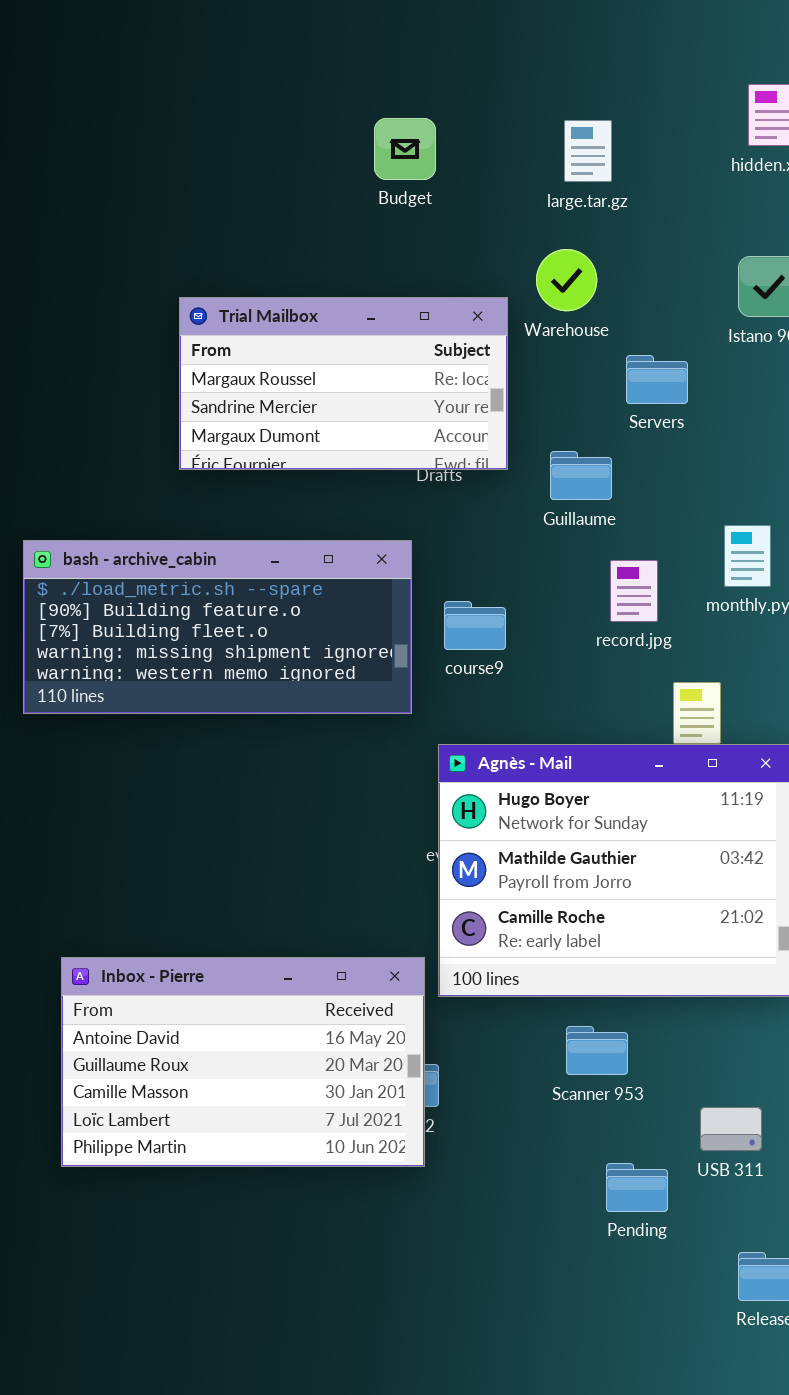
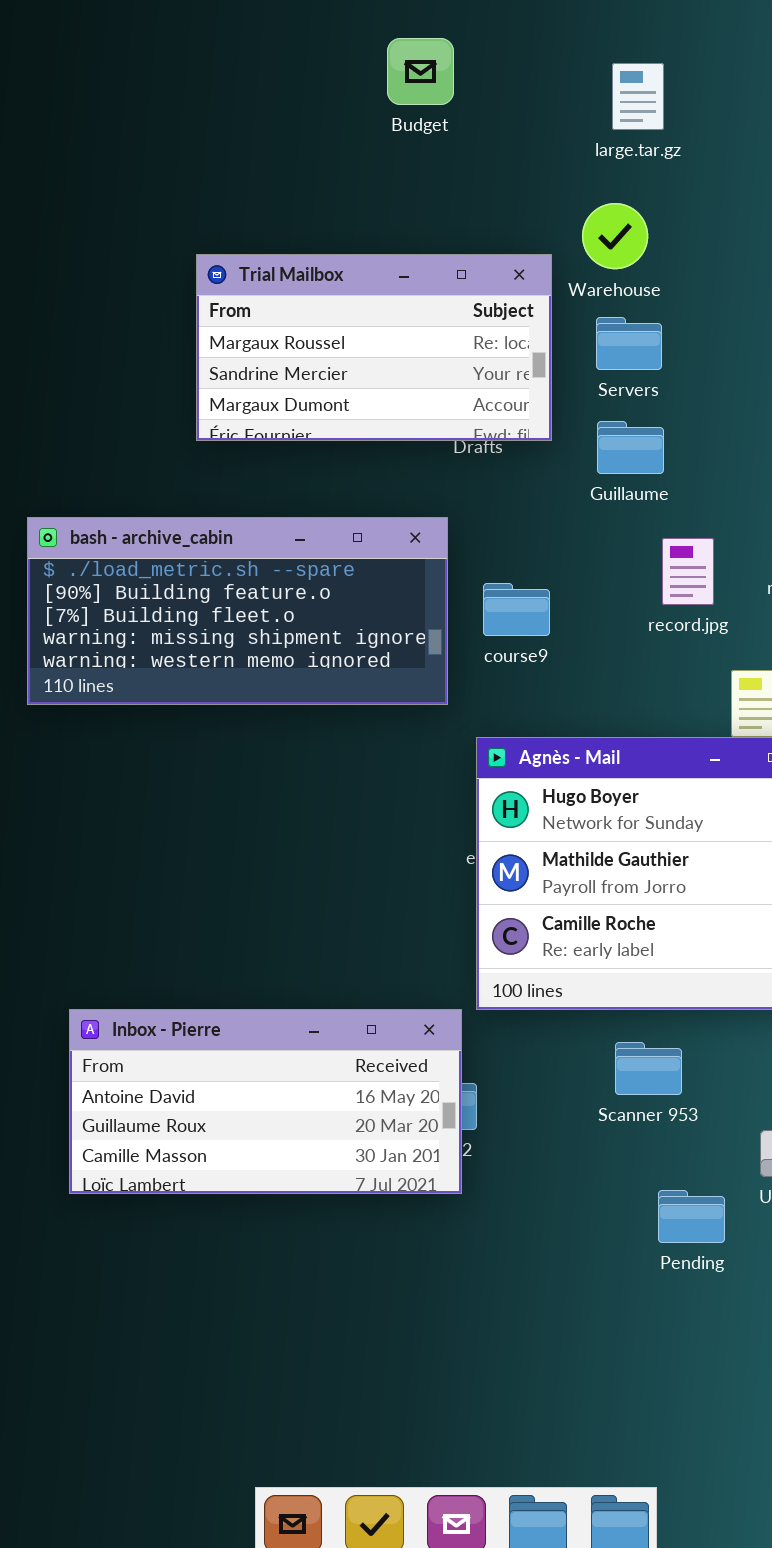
Budget: [374,118,436,180] -> [387,38,454,105], moved
Servers: [626,355,688,404] -> [596,317,662,370], moved
Inbox - Pierre: [61,957,425,1167] -> [69,1009,462,1194], resized

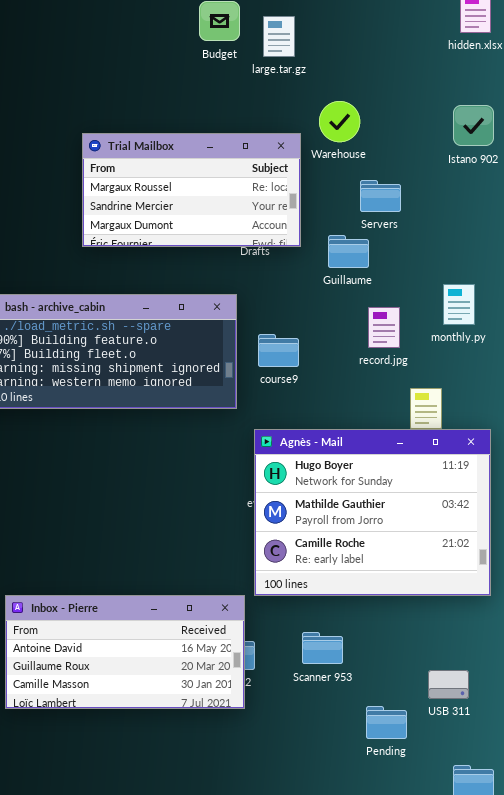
large.tar.gz: [612,63,664,130] -> [263,16,295,57], moved
Servers: [596,317,662,370] -> [360,180,401,212], moved
Scanner 953: [615,1042,682,1095] -> [302,632,343,664], moved

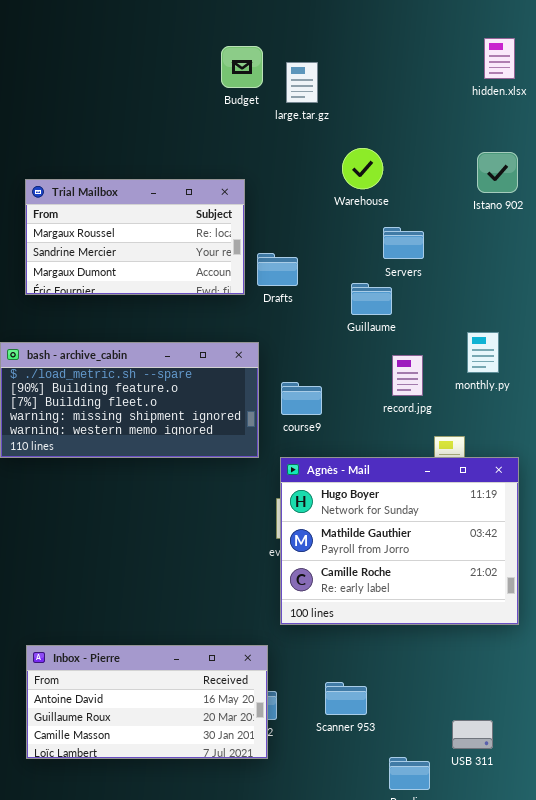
Trial Mailbox: [82,133,301,247] -> [25,179,245,295], moved
Agnès - Mail: [254,429,491,596] -> [280,457,519,625], moved

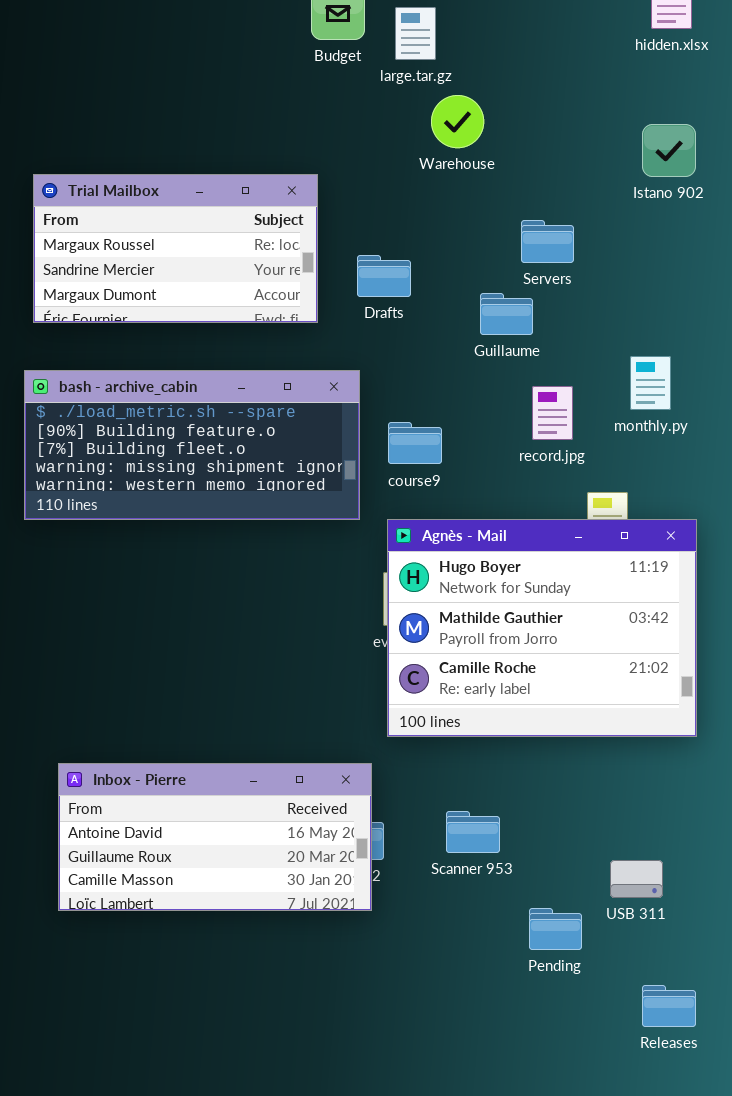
Warehouse: [342,148,383,189] -> [431,95,484,148], moved
Trial Mailbox: [25,179,245,295] -> [33,174,318,323], moved

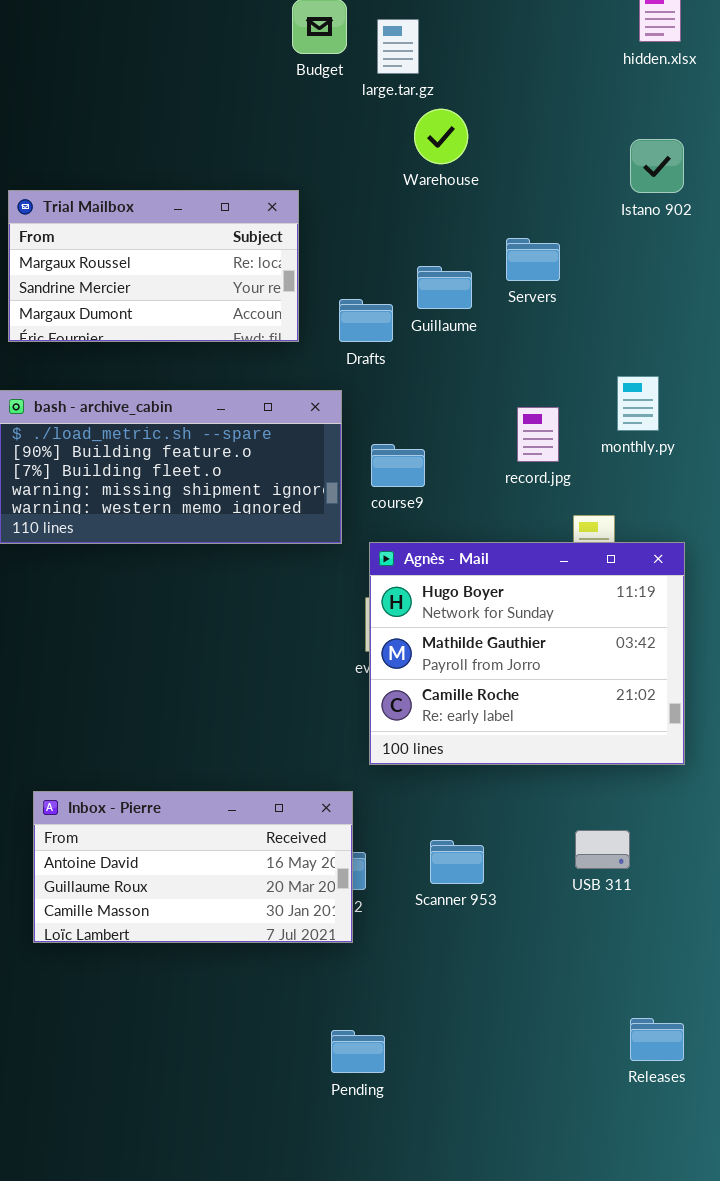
Drafts: [357,255,411,297] -> [339,299,393,342], moved
Guillaume: [480,293,533,335] -> [417,266,472,309], moved
USB 311: [610,860,663,898] -> [575,830,630,869], moved
Pending: [529,908,582,950] -> [331,1030,385,1073], moved

